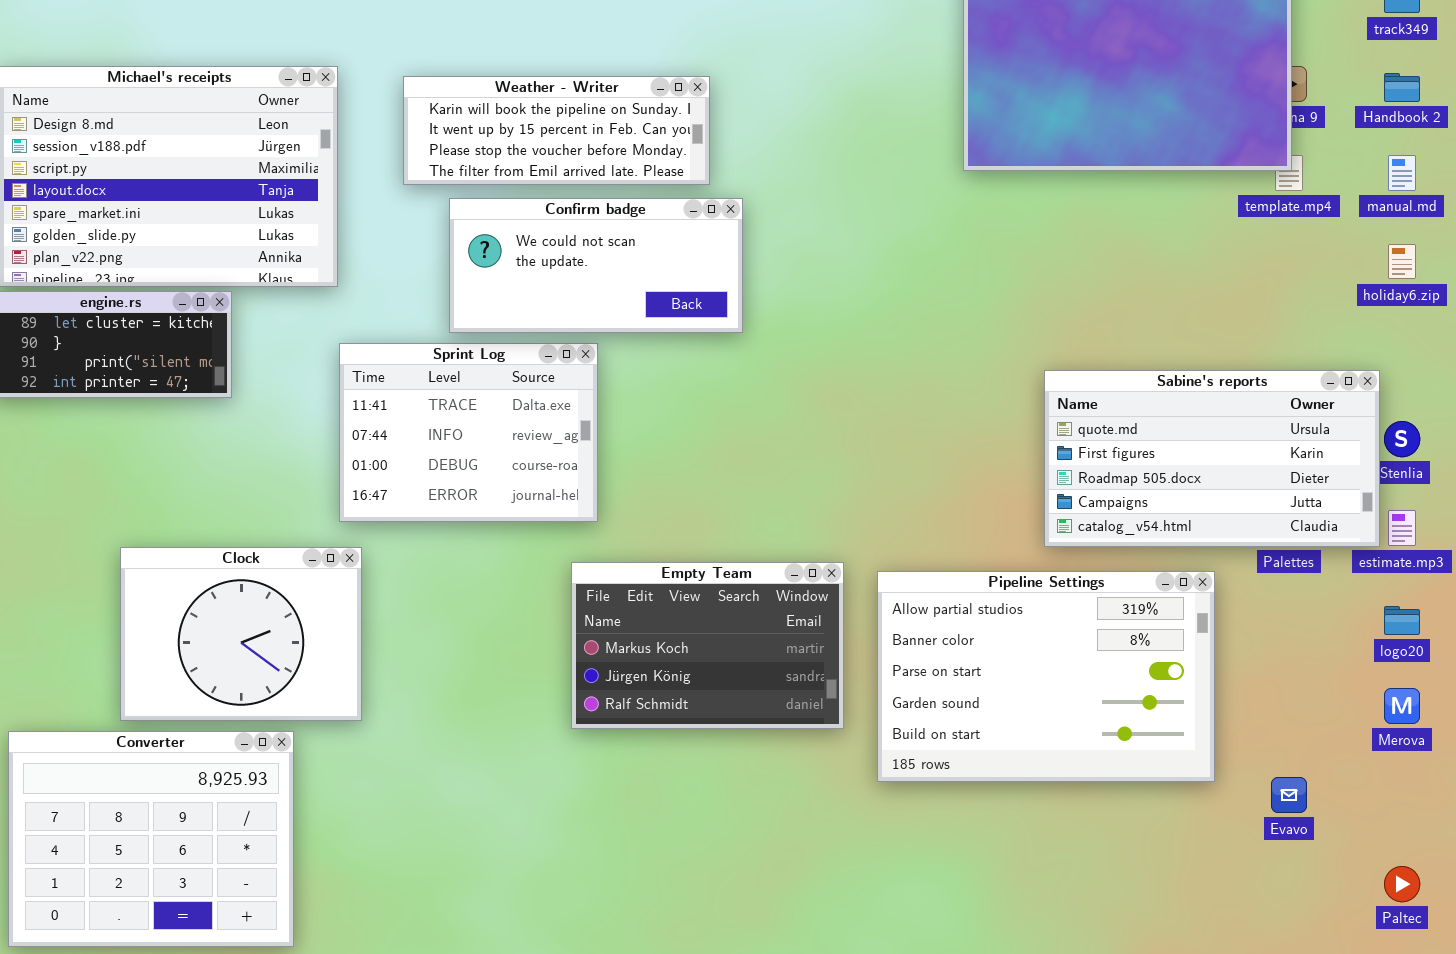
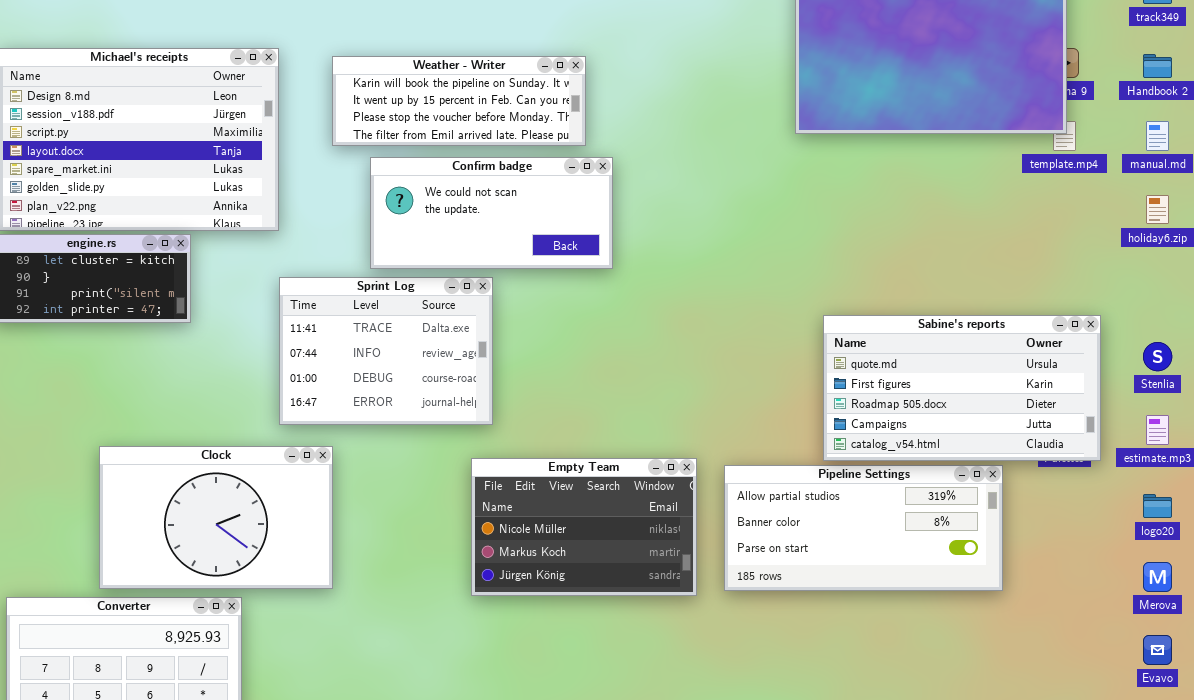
Sabine's reports: [1044,370,1380,547] -> [823,315,1101,461], moved
Clock: [120,547,362,721] -> [99,446,333,589], resized
Empty Team: [571,562,844,729] -> [471,458,697,596], scrolled up 1 row
Pipeline Settings: [877,571,1215,782] -> [724,465,1003,591], resized
Evavo: [1271,777,1307,813] -> [1143,635,1172,665], moved

